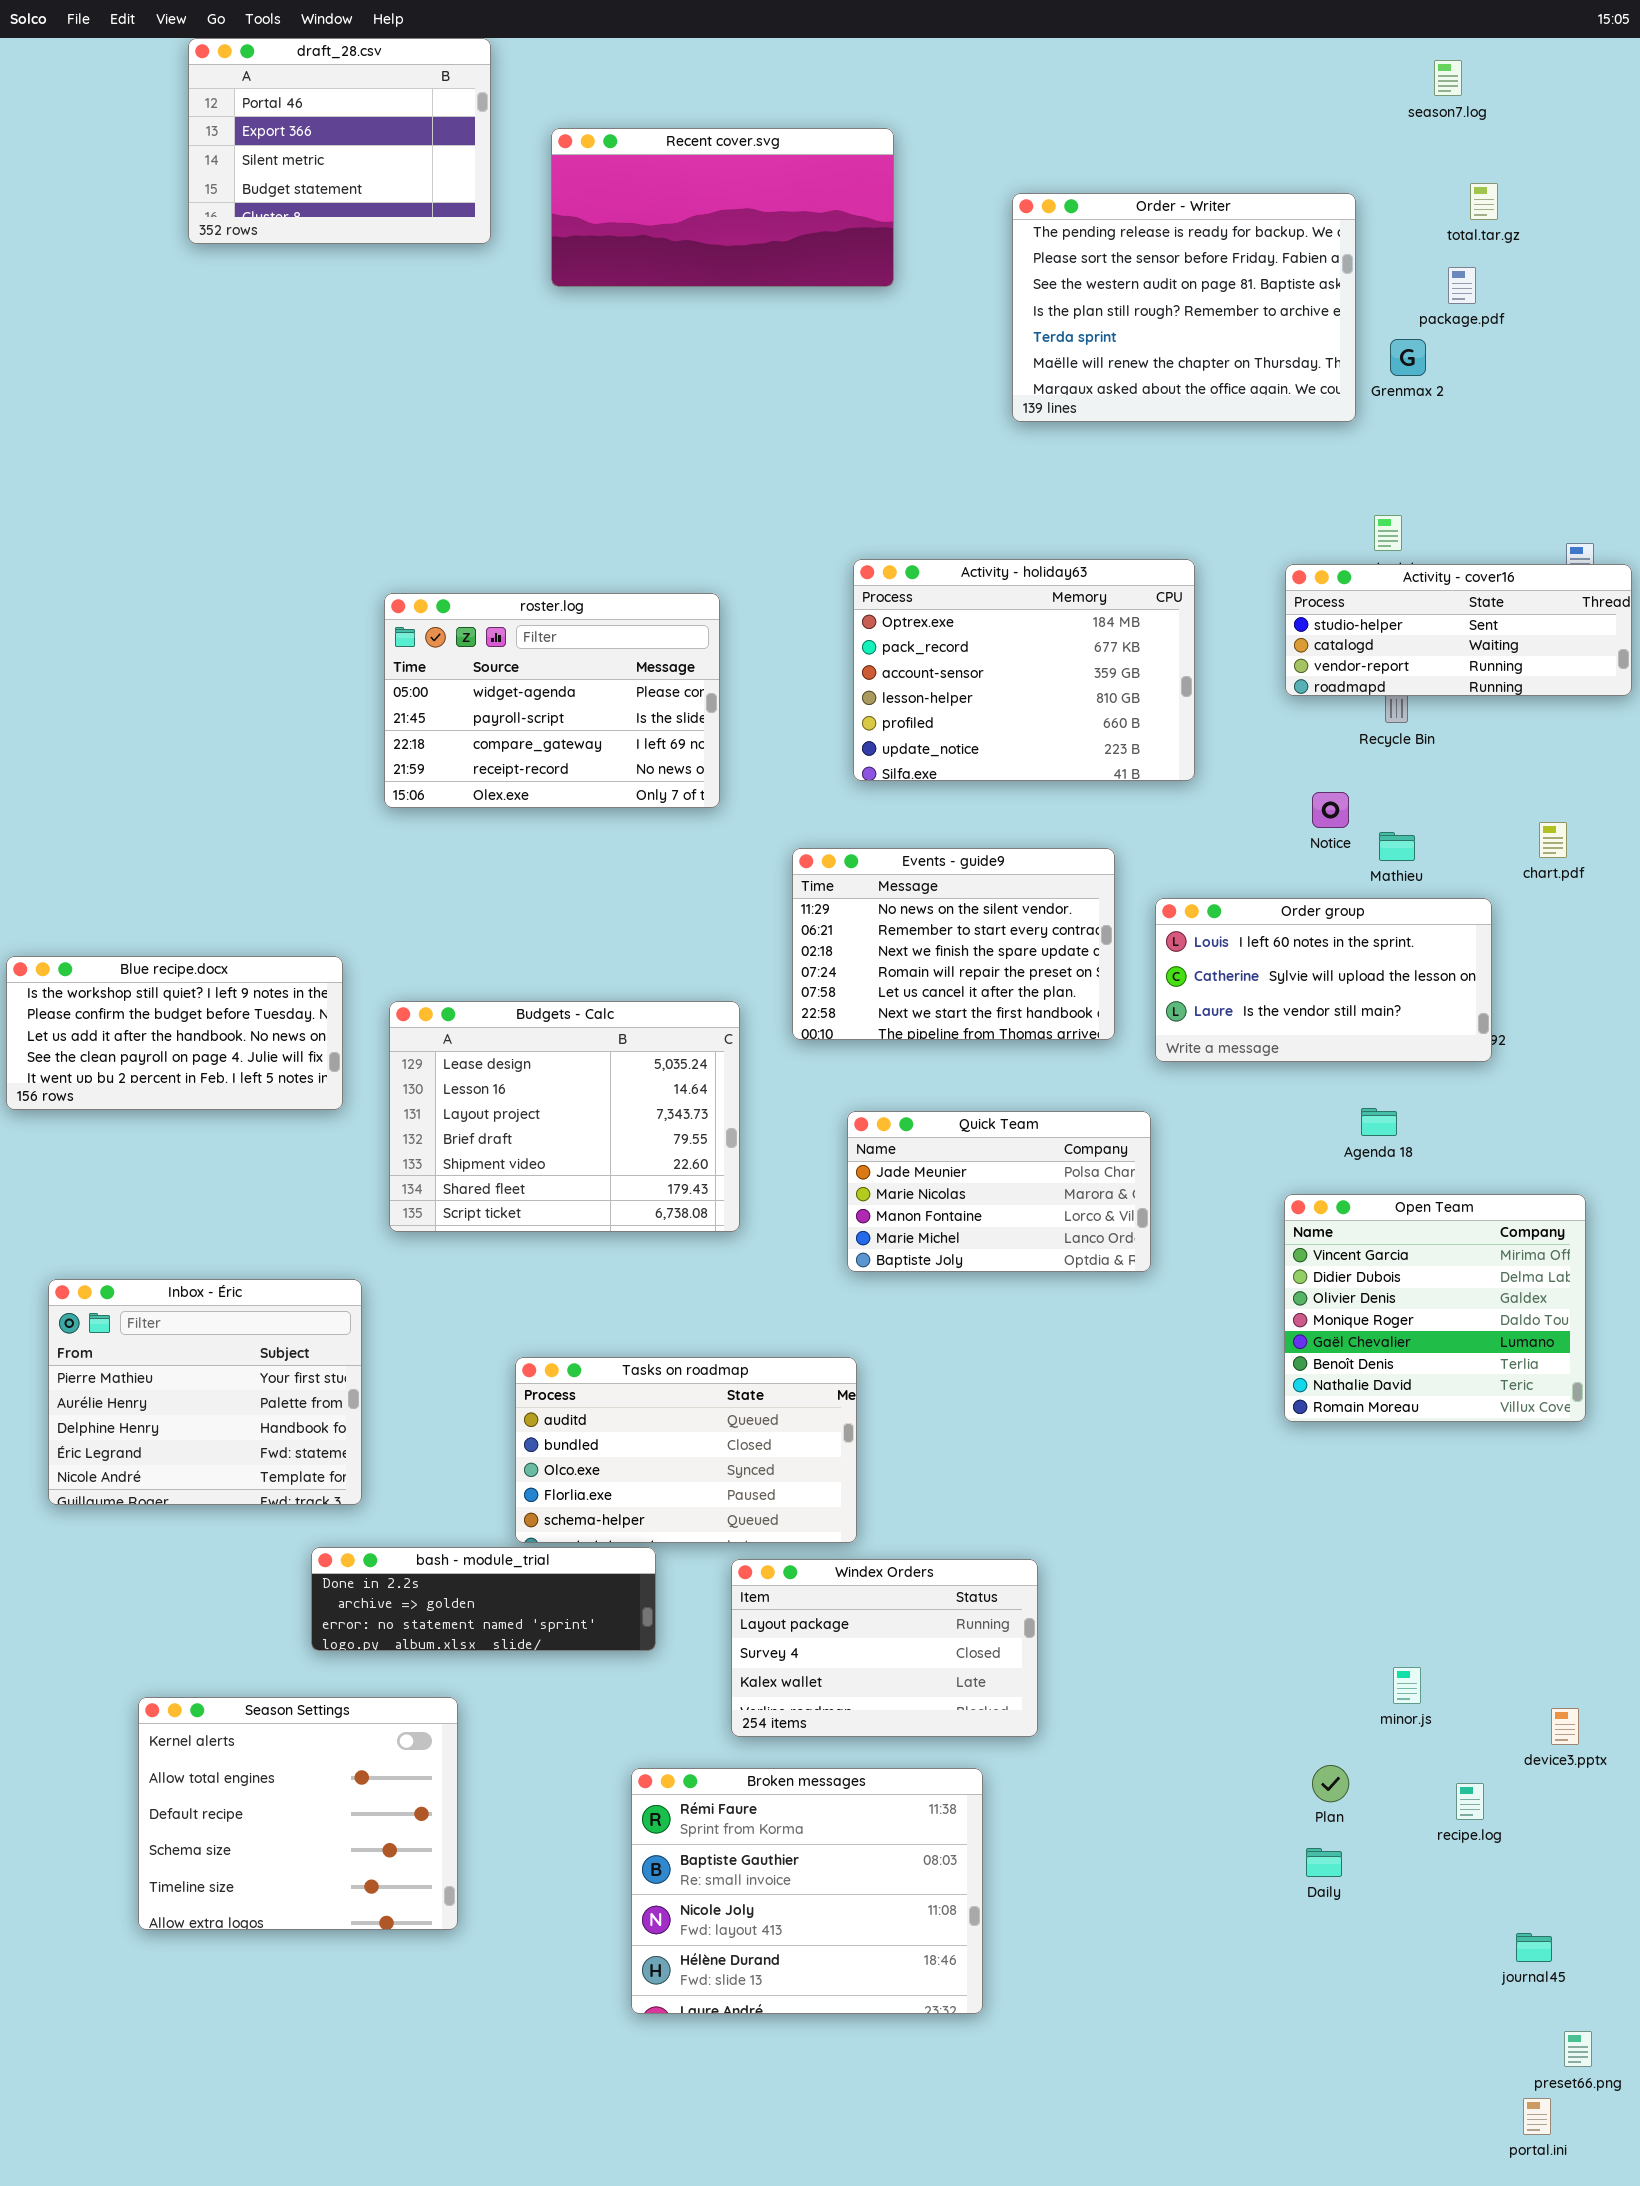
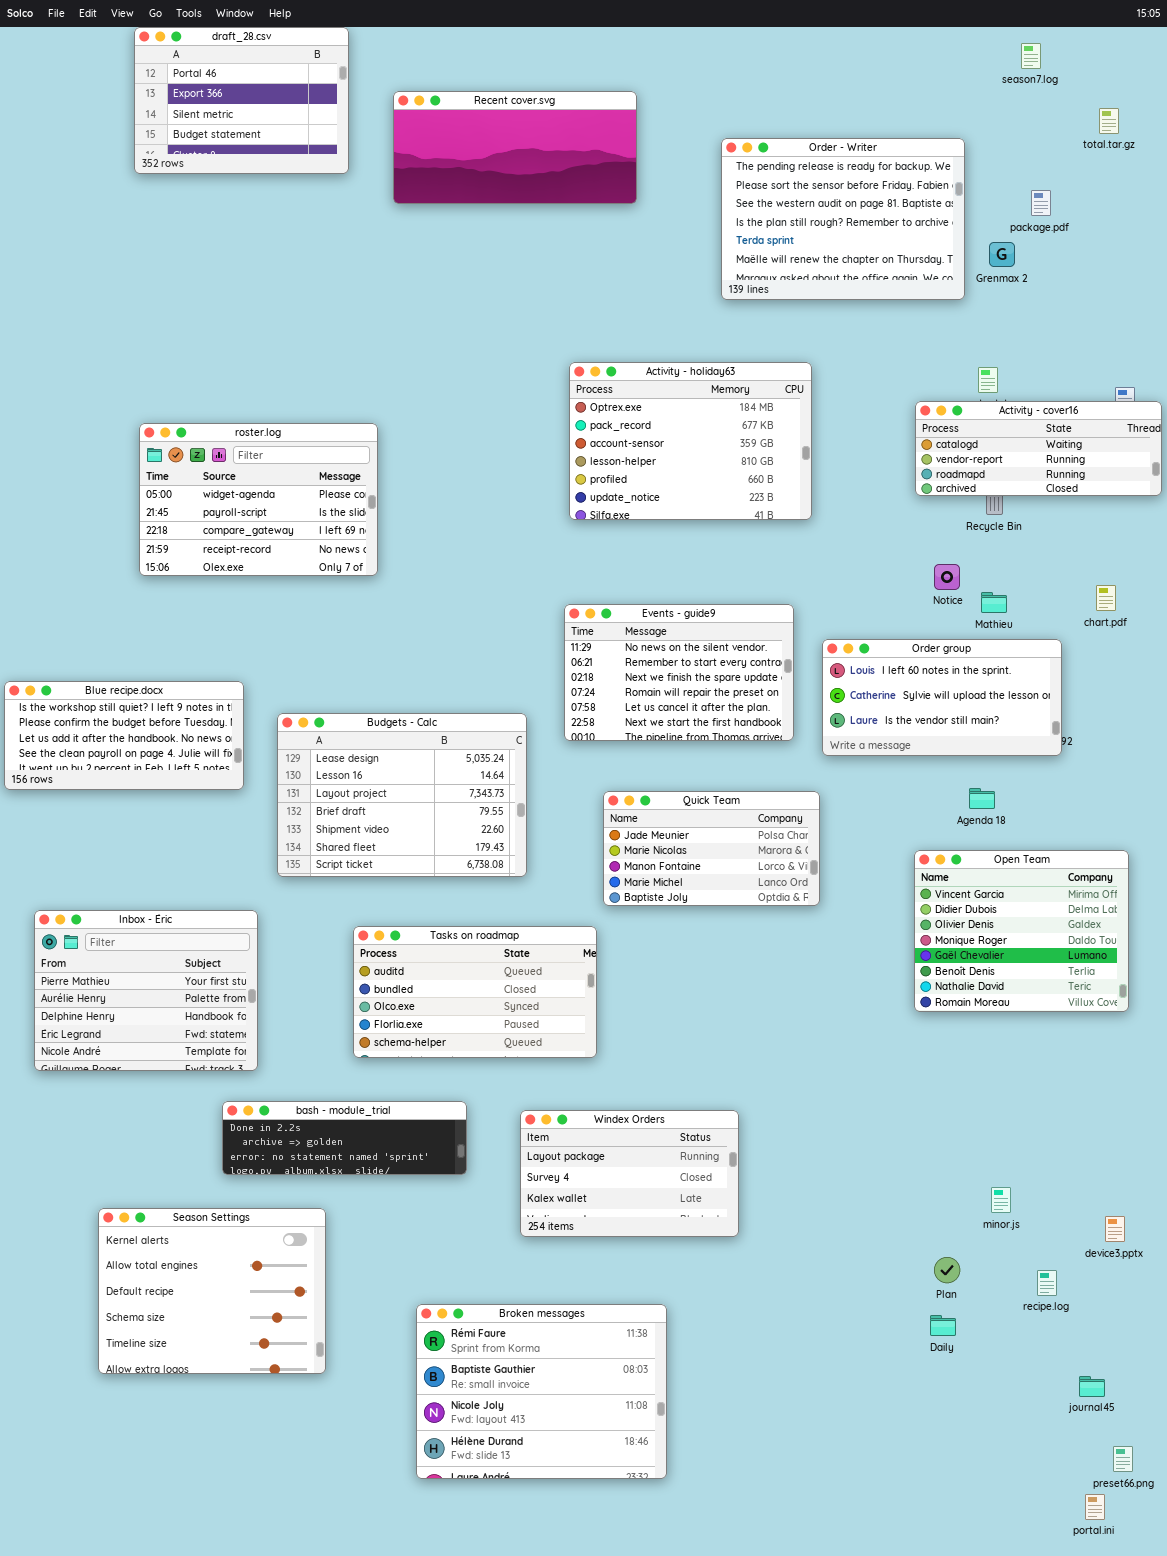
total.tar.gz: [1470,183,1498,220] -> [1099,108,1119,134], moved
Activity - holiday63: [853,559,1195,781] -> [569,362,812,520], moved
Activity - cover16: [1285,564,1632,696] -> [915,401,1162,496], scrolled down 1 row
roster.log: [384,593,720,808] -> [139,423,378,576], moved
Tasks on roadmap: [515,1357,857,1543] -> [353,926,597,1058], moved
Broken messages: [631,1768,983,2014] -> [416,1304,667,1479], moved

